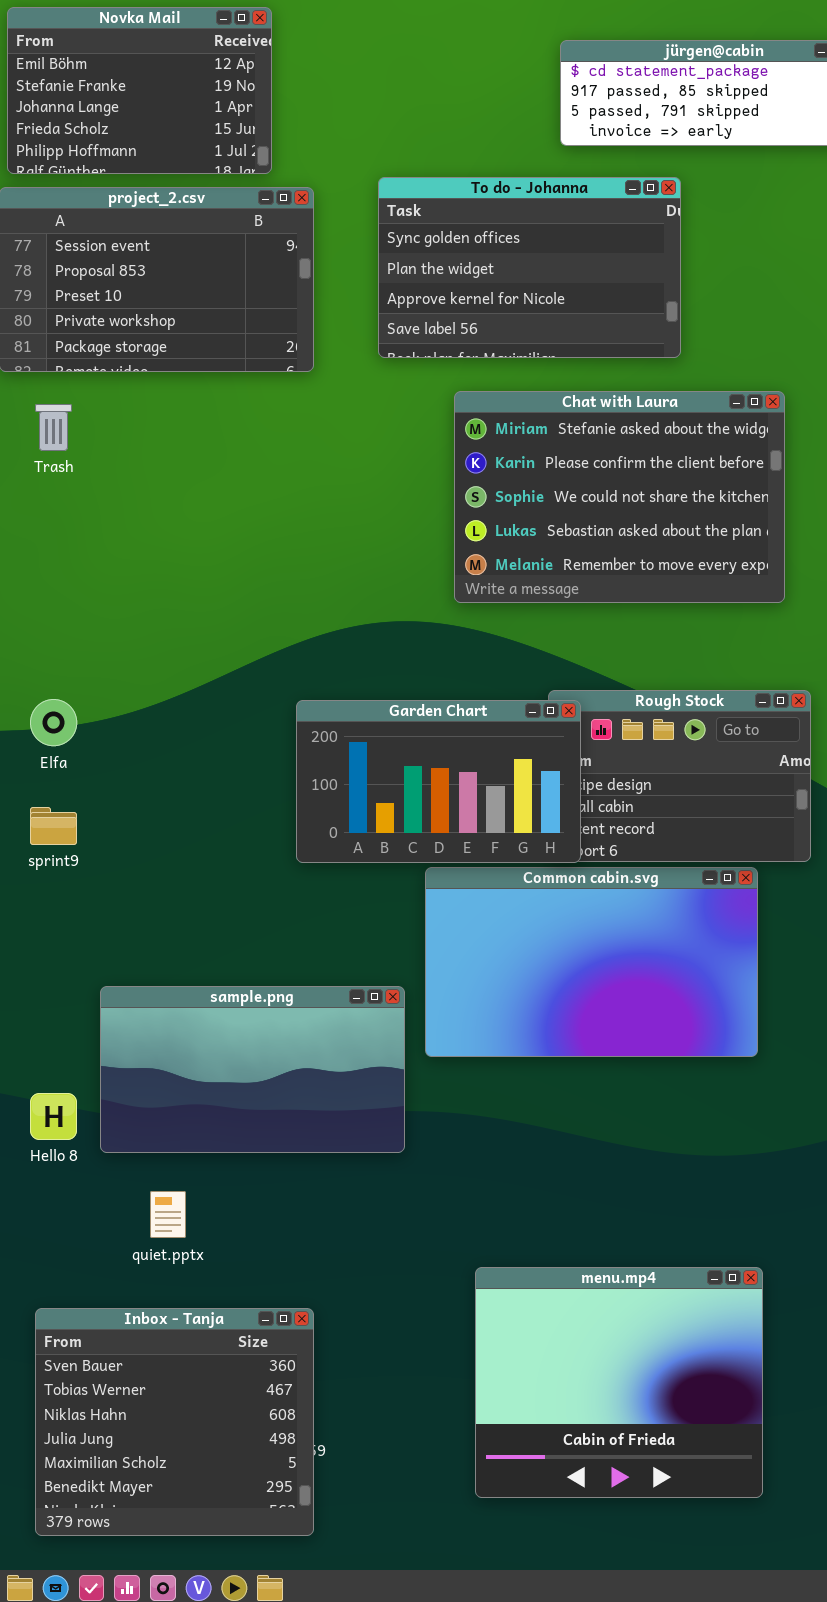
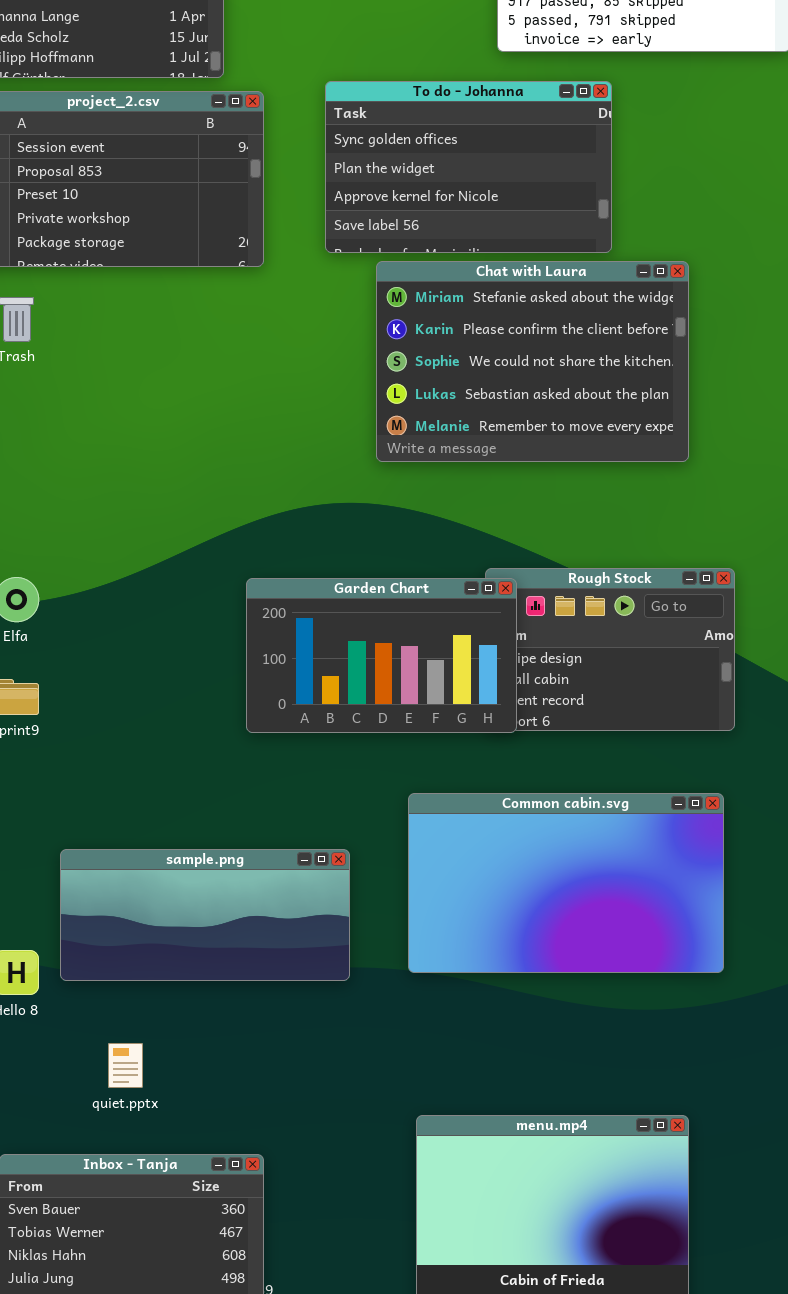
Chat with Laura: [454,391,785,603] -> [376,261,689,462], moved
Common cabin.svg: [425,867,758,1057] -> [408,793,724,973], moved
sample.png: [100,986,405,1153] -> [60,849,350,981], resized

